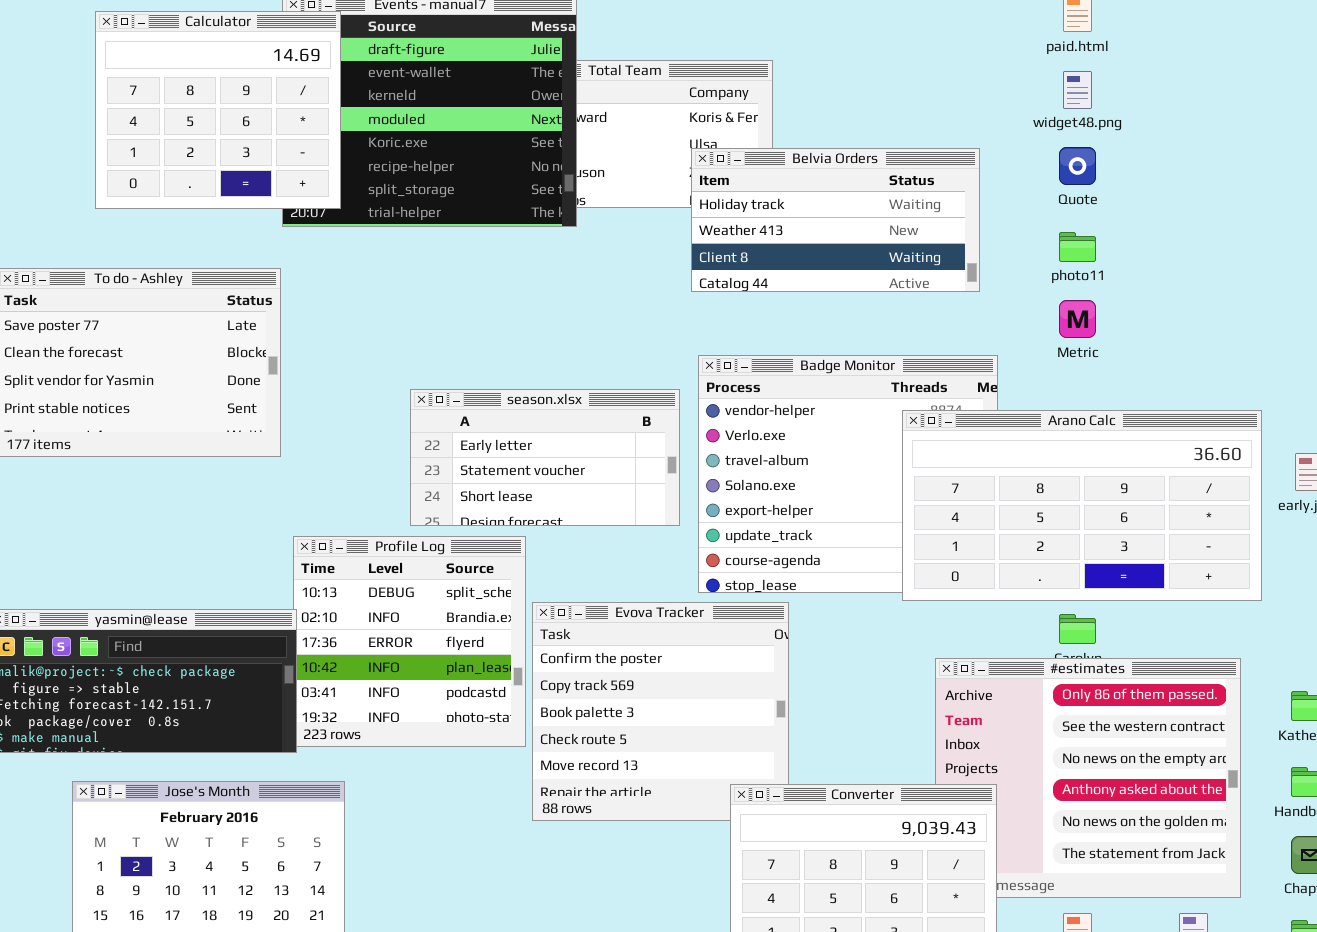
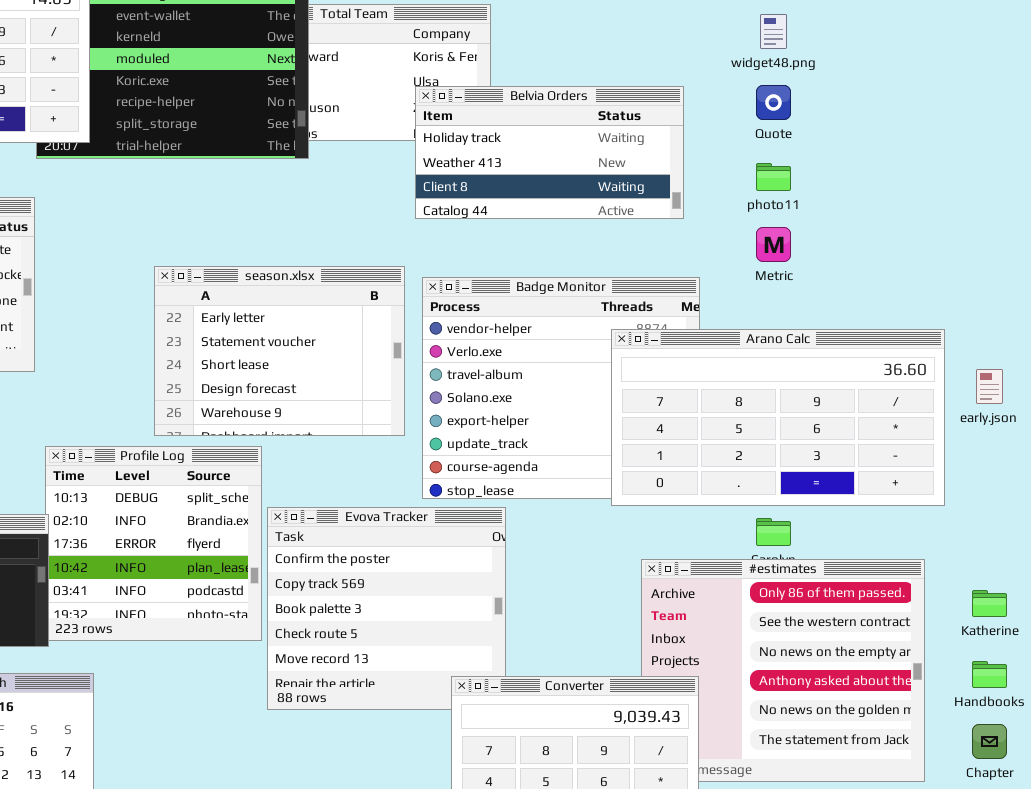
season.xlsx: [410,389,680,526] -> [154,266,405,436], resized

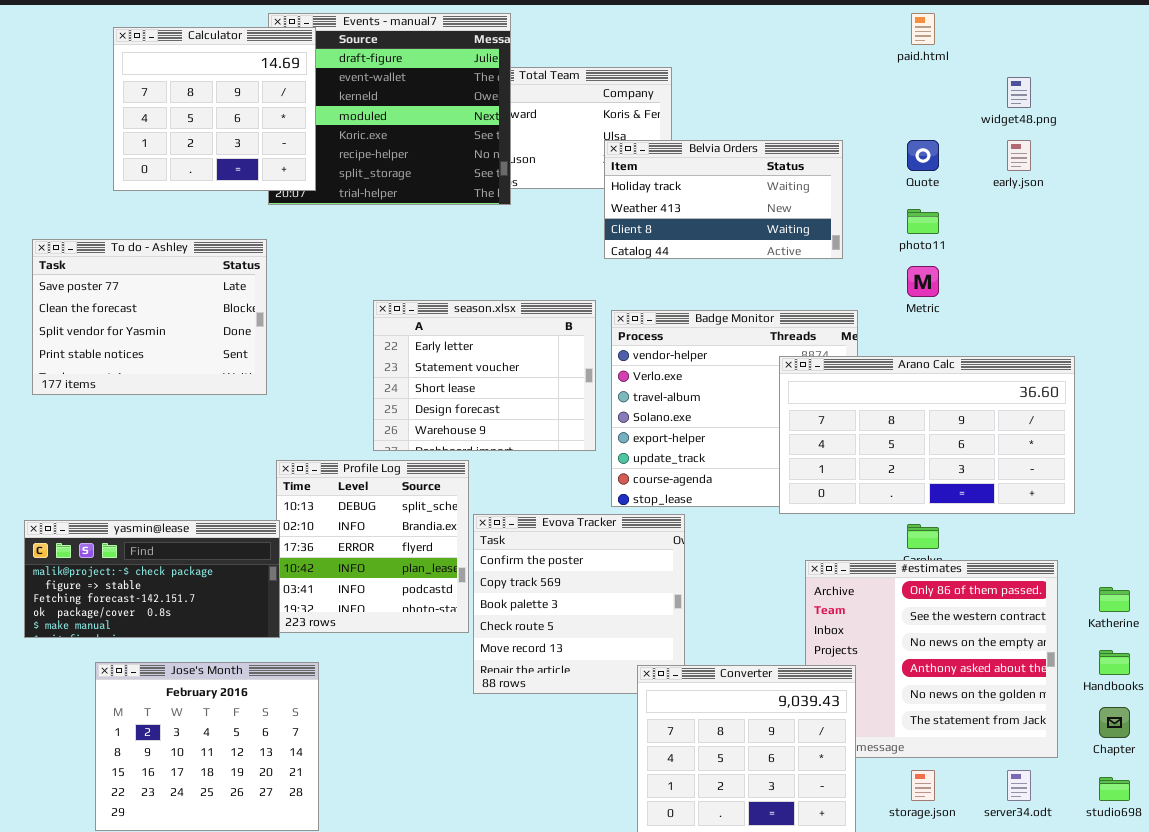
widget48.png: [760,14,787,49] -> [1007,77,1031,108], moved
early.json: [976,369,1003,404] -> [1007,140,1031,171], moved

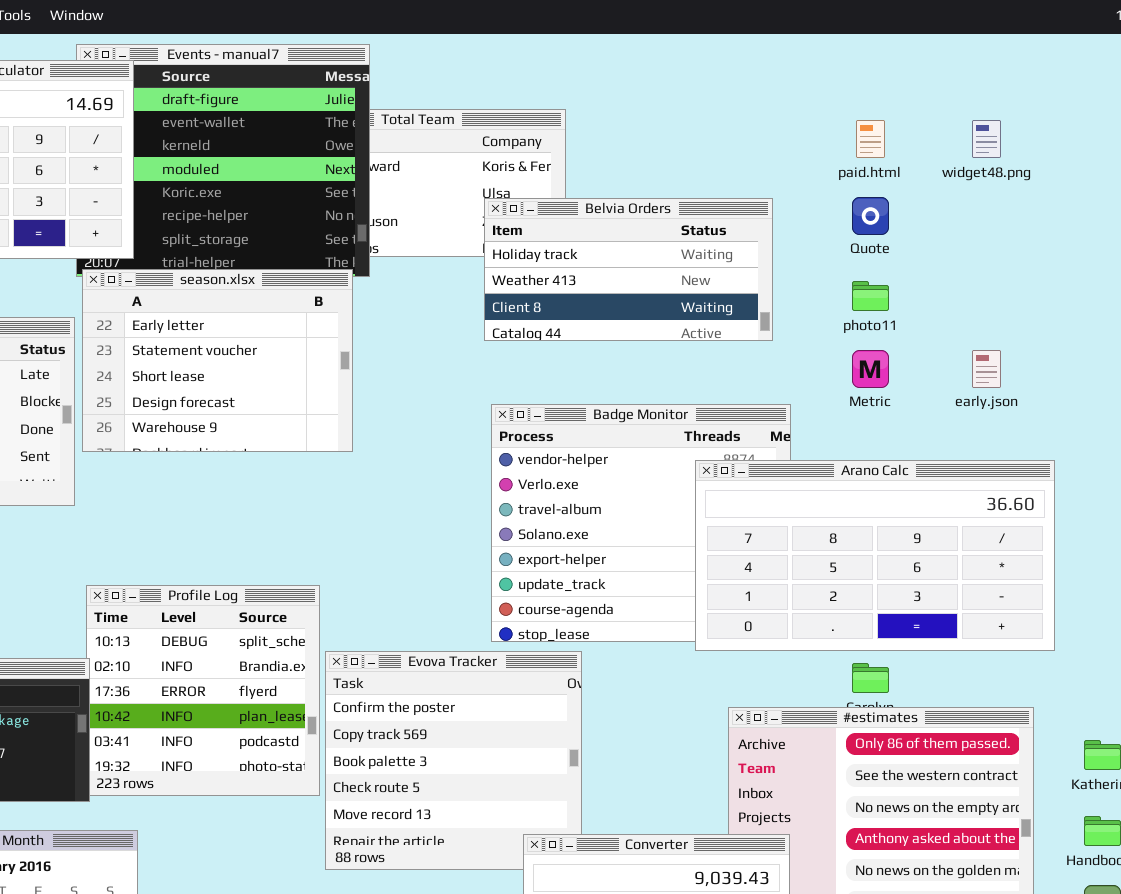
paid.html: [911,13,935,45] -> [856,120,885,158], moved
early.json: [1007,140,1031,171] -> [972,350,1001,388], moved
season.xlsx: [373,300,596,451] -> [82,269,353,452], moved

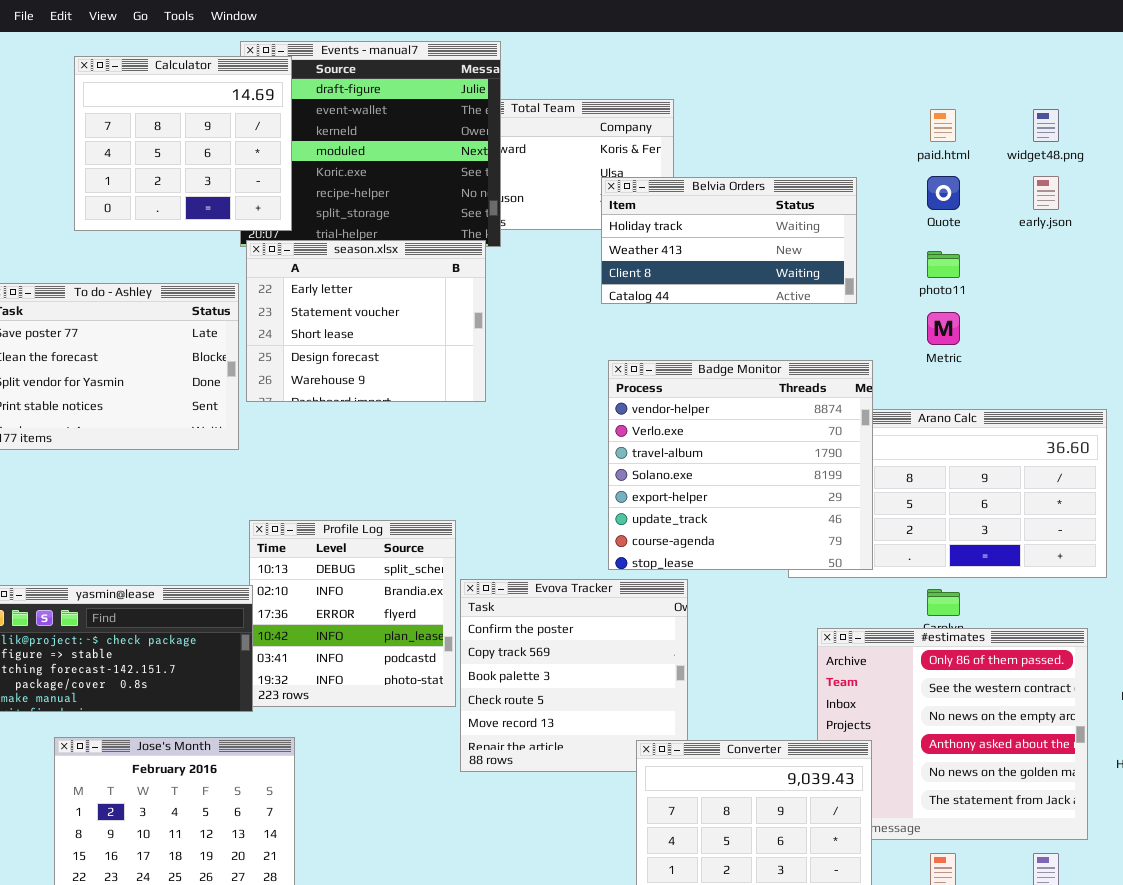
early.json: [972,350,1001,388] -> [1033,176,1059,210], moved
Badge Monitor: [491,404,791,642] -> [608,360,873,570], raised

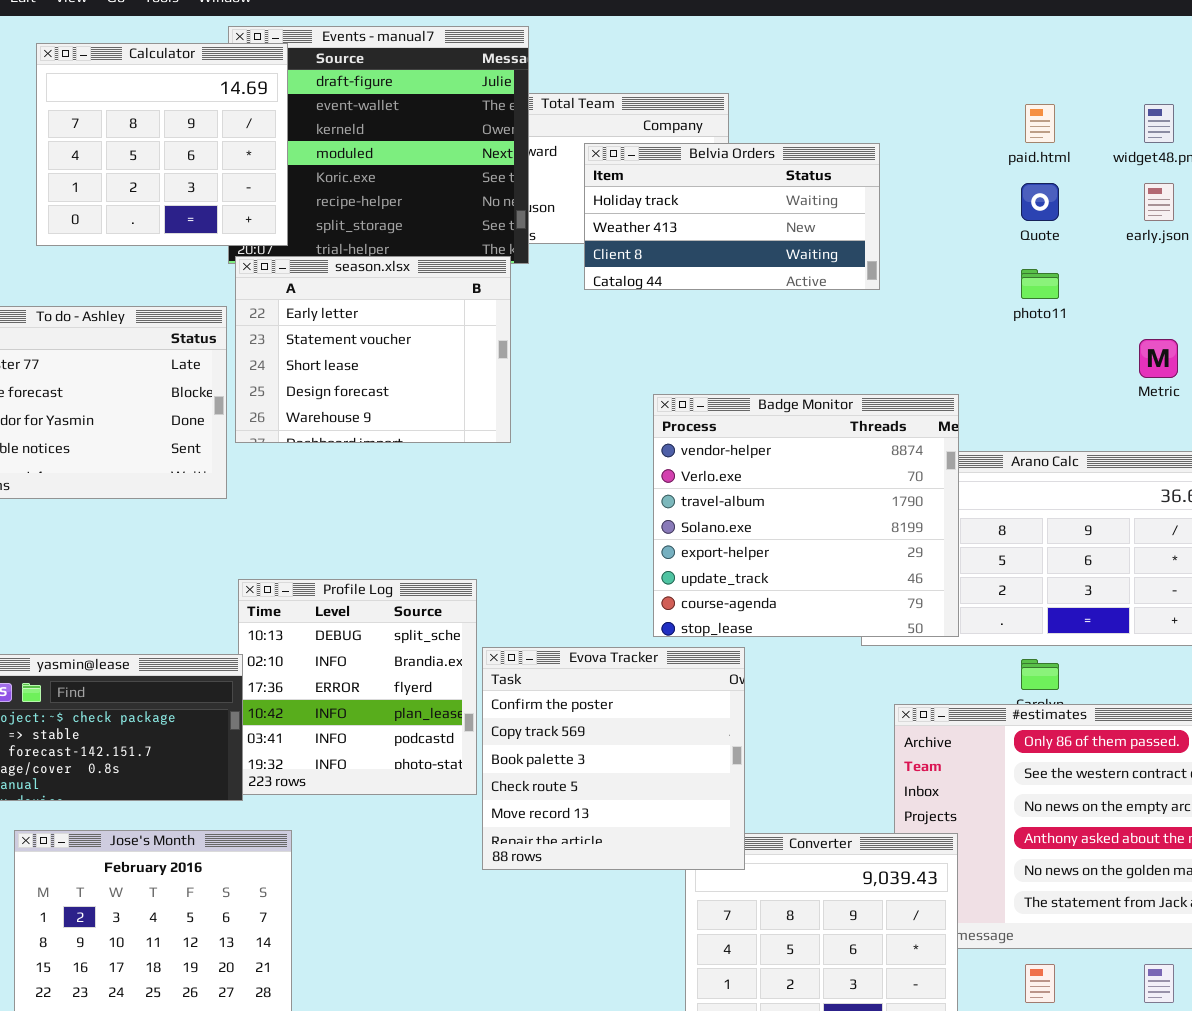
Belvia Orders: [601,177,857,304] -> [584,143,880,290], moved
Metric: [927,312,960,345] -> [1139,339,1178,378], moved
Evova Tracker: [460,579,688,772] -> [482,647,745,870], raised

